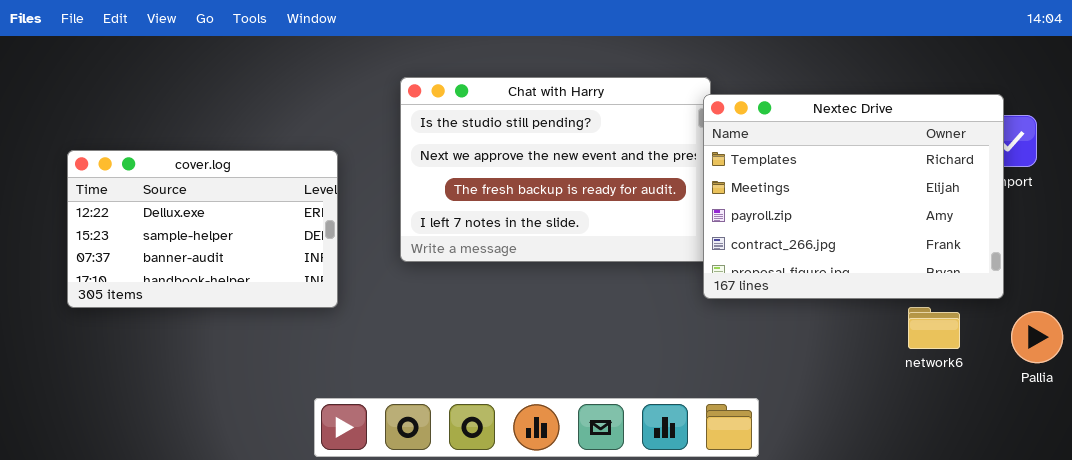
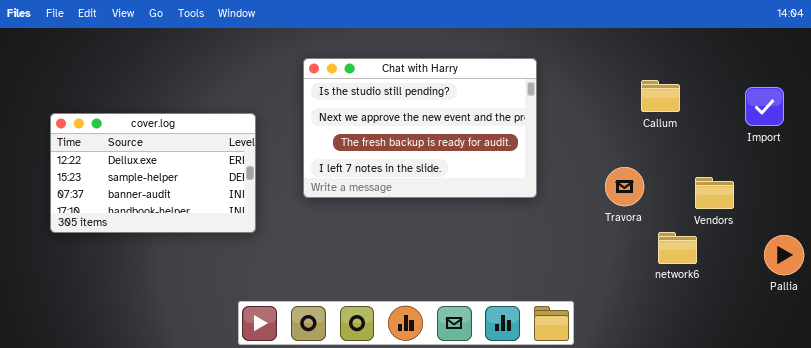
Nextec Drive: [703,94,1004,299] -> none, closed
network6: [908,307,960,349] -> [658,232,697,264], moved

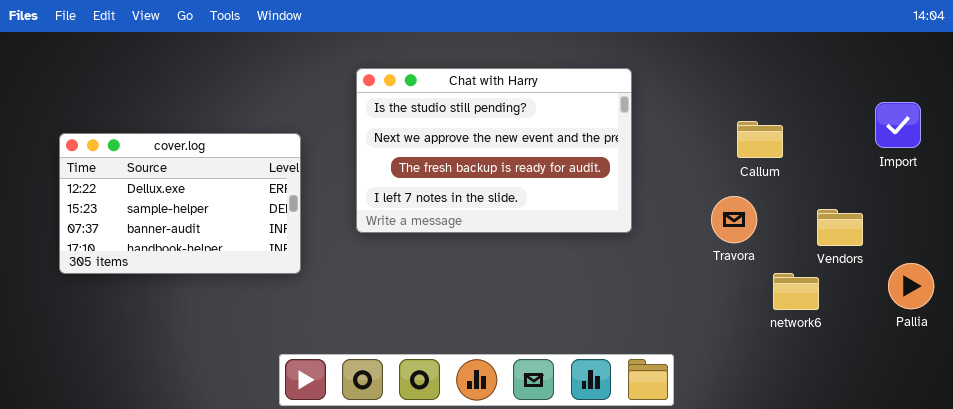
Callum: [641,80,680,112] -> [737,121,783,158], moved
Pallia: [764,235,804,275] -> [888,263,934,309], moved

